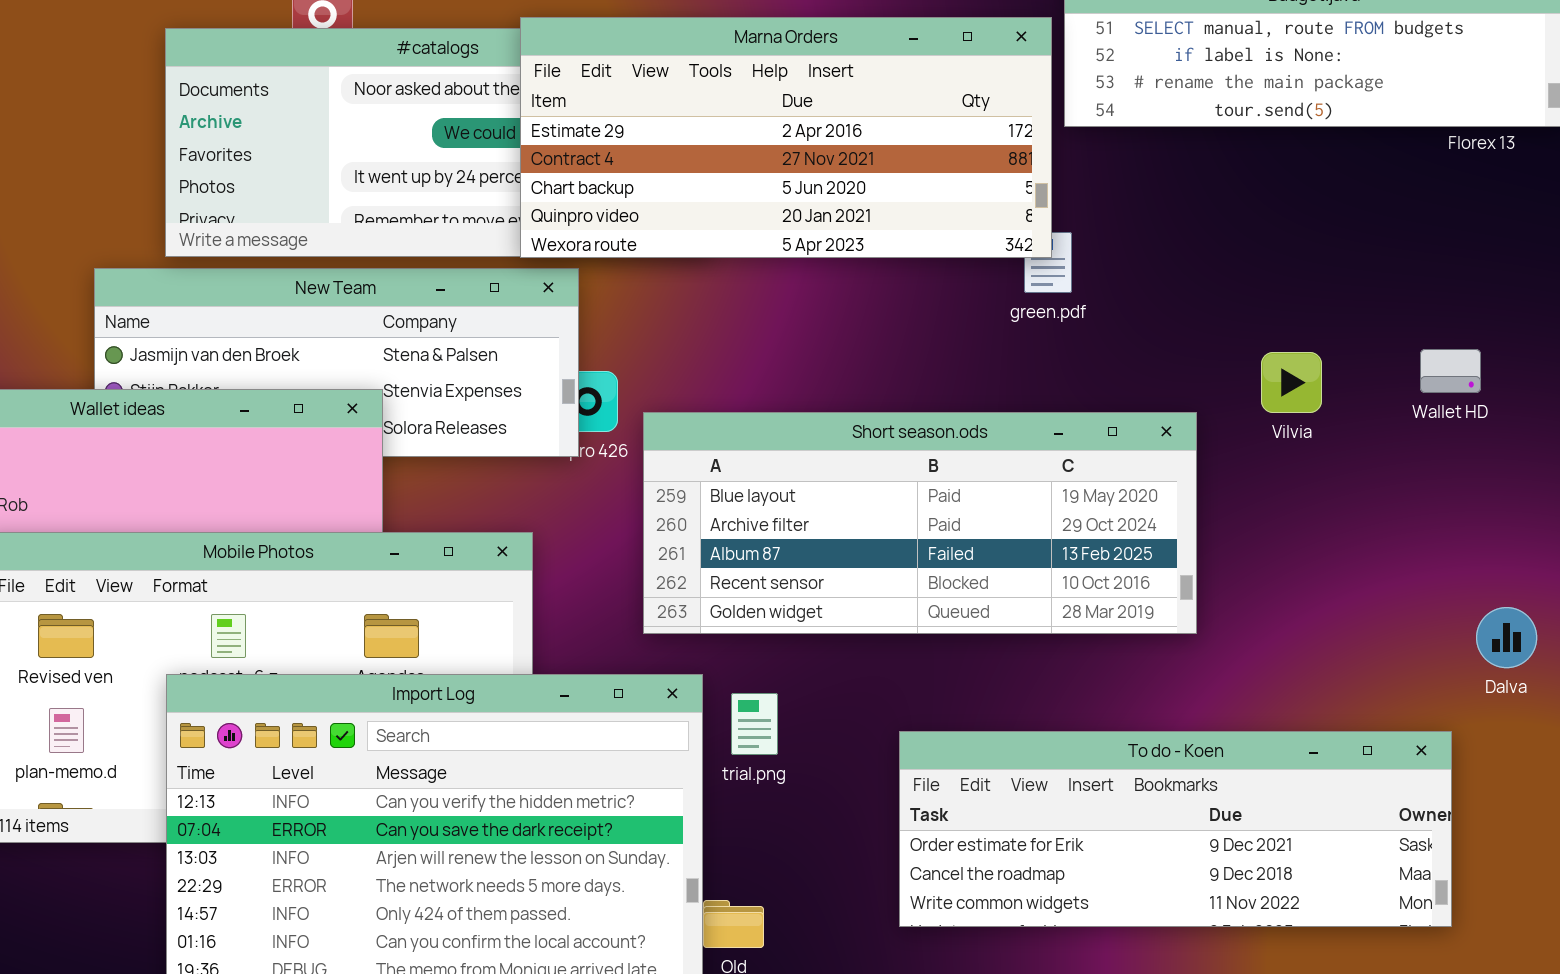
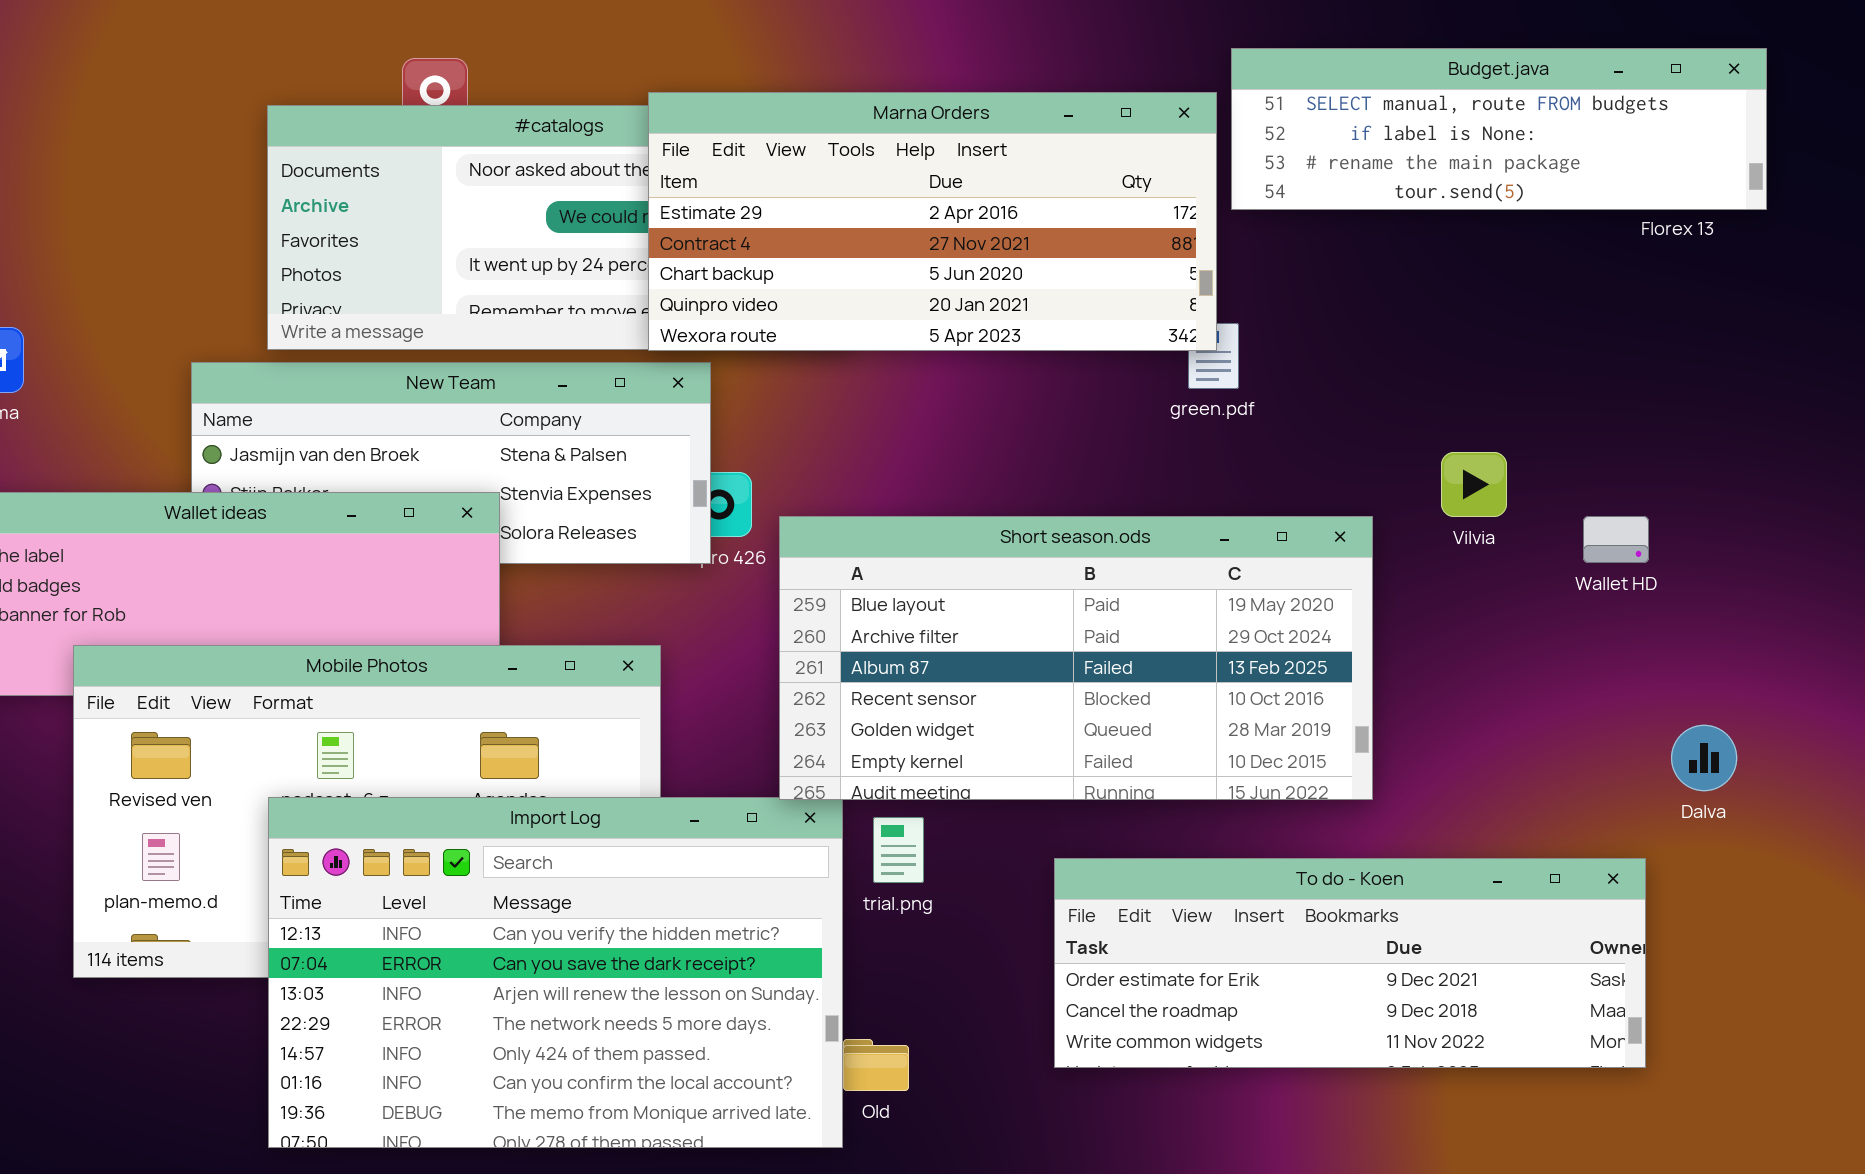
Wallet HD: [1420,349,1481,393] -> [1583,516,1649,563], moved
Short season.ods: [643,412,1197,634] -> [779,516,1373,800], resized

